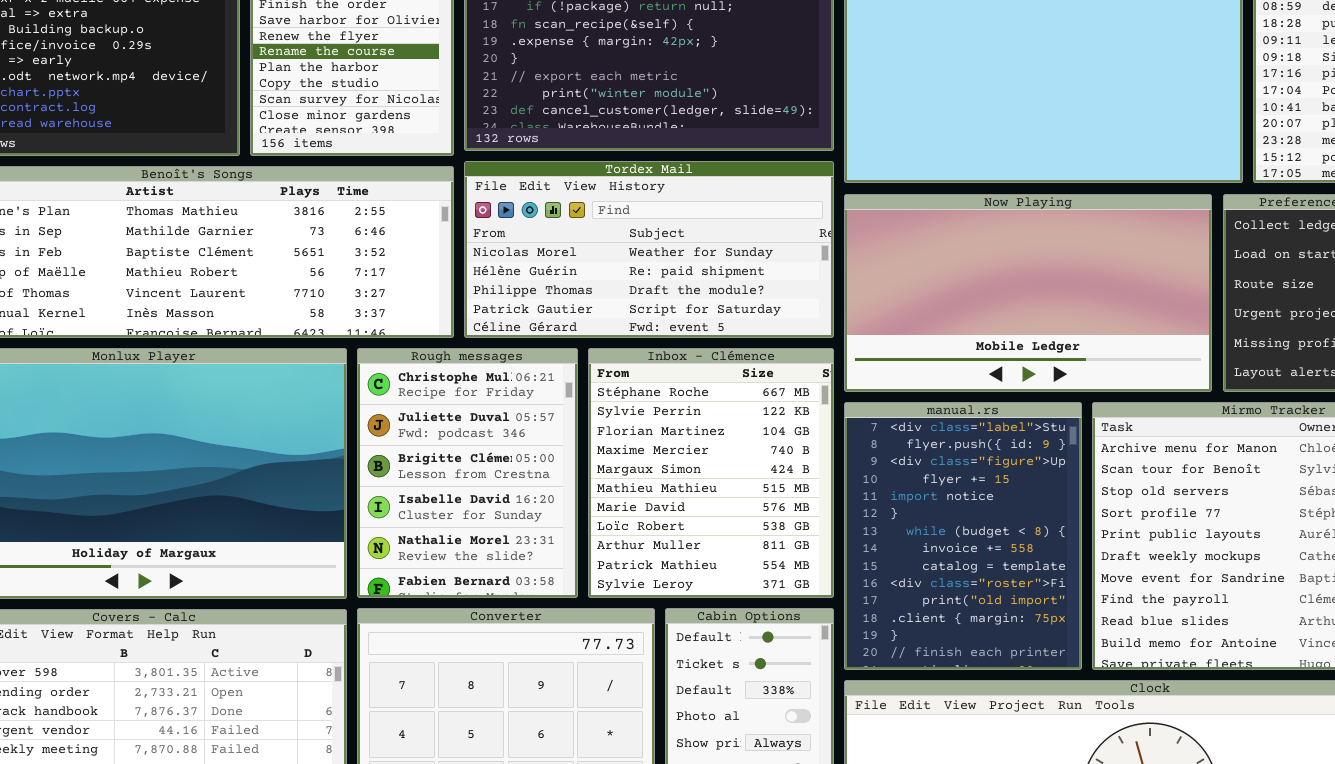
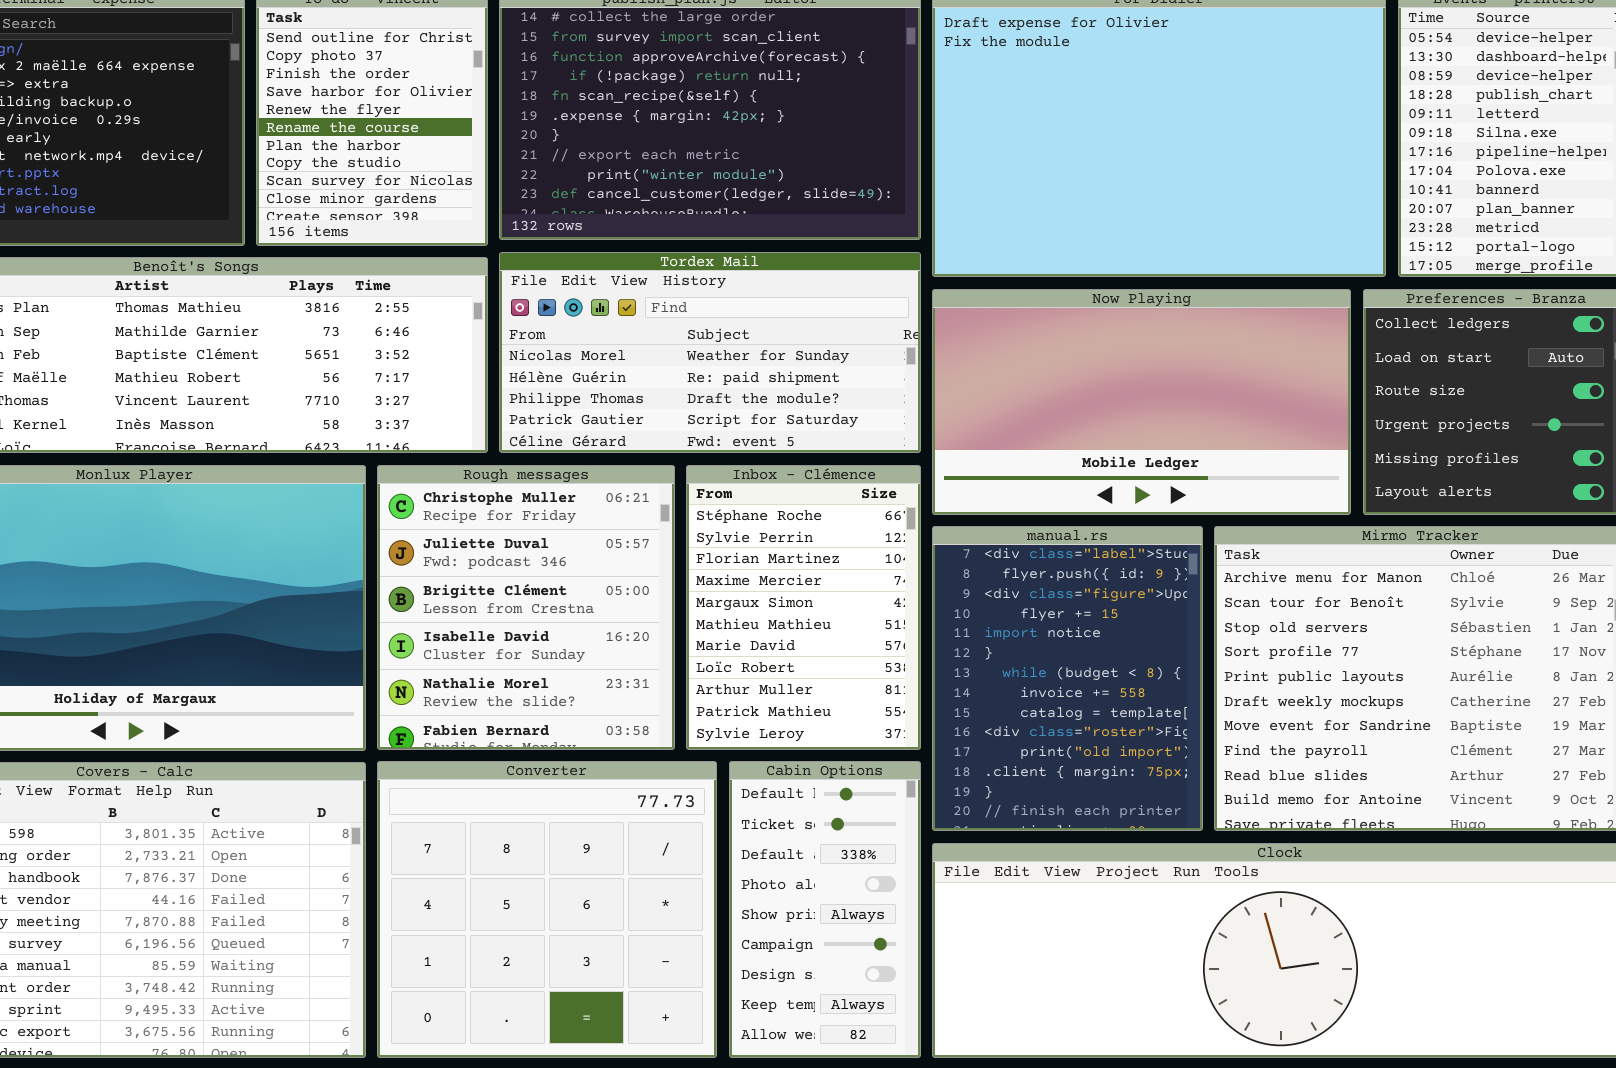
Rough messages: [357,348,578,598] -> [377,465,675,750], resized
Inbox - Clémence: [588,348,834,598] -> [686,465,921,750], resized

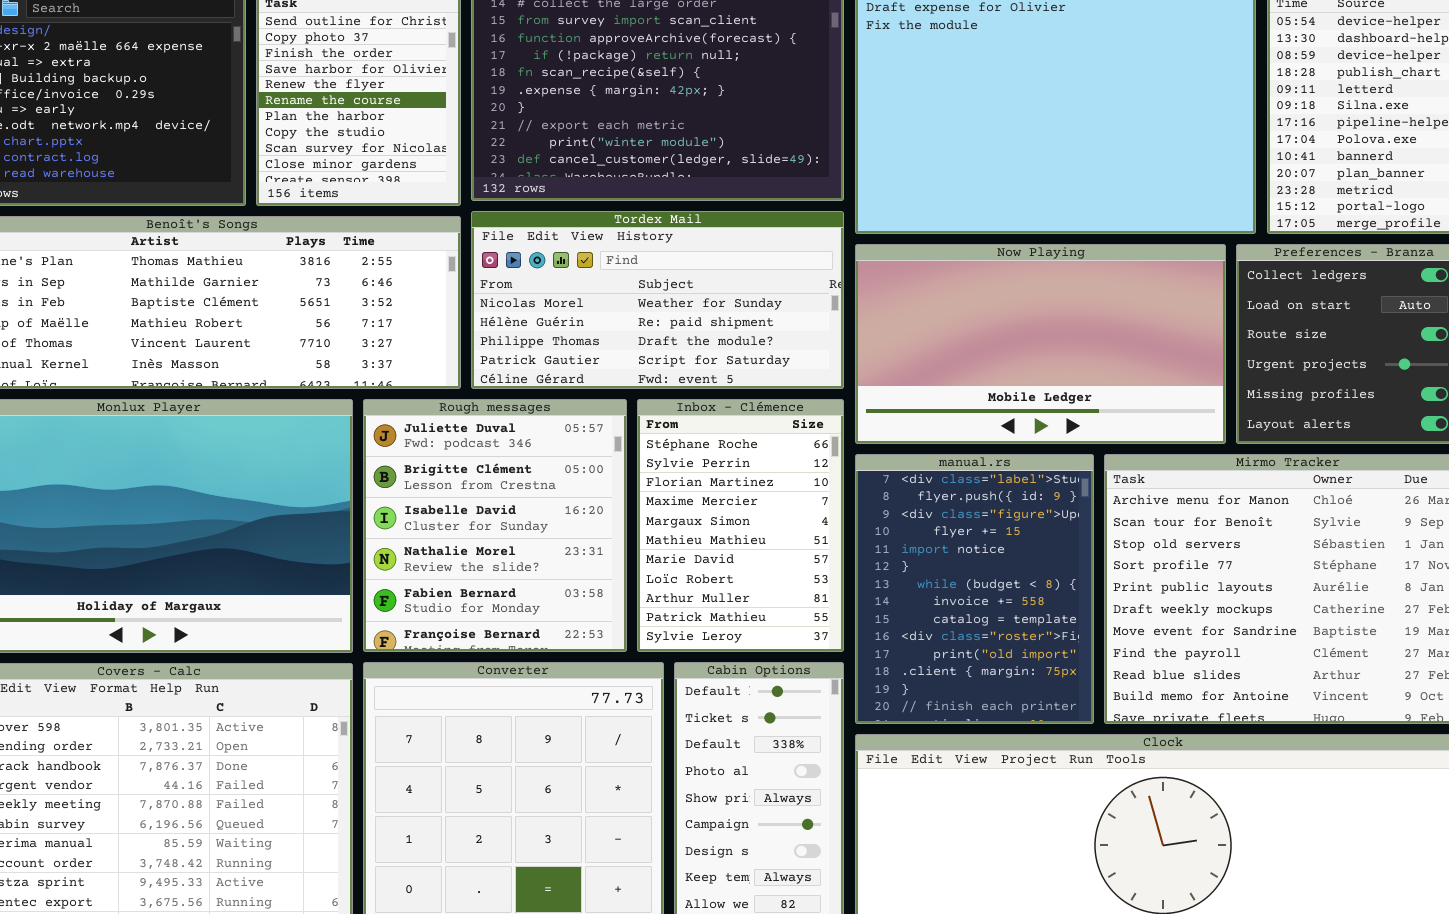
Rough messages: [377,465,675,750] -> [363,399,627,652], scrolled down 1 row

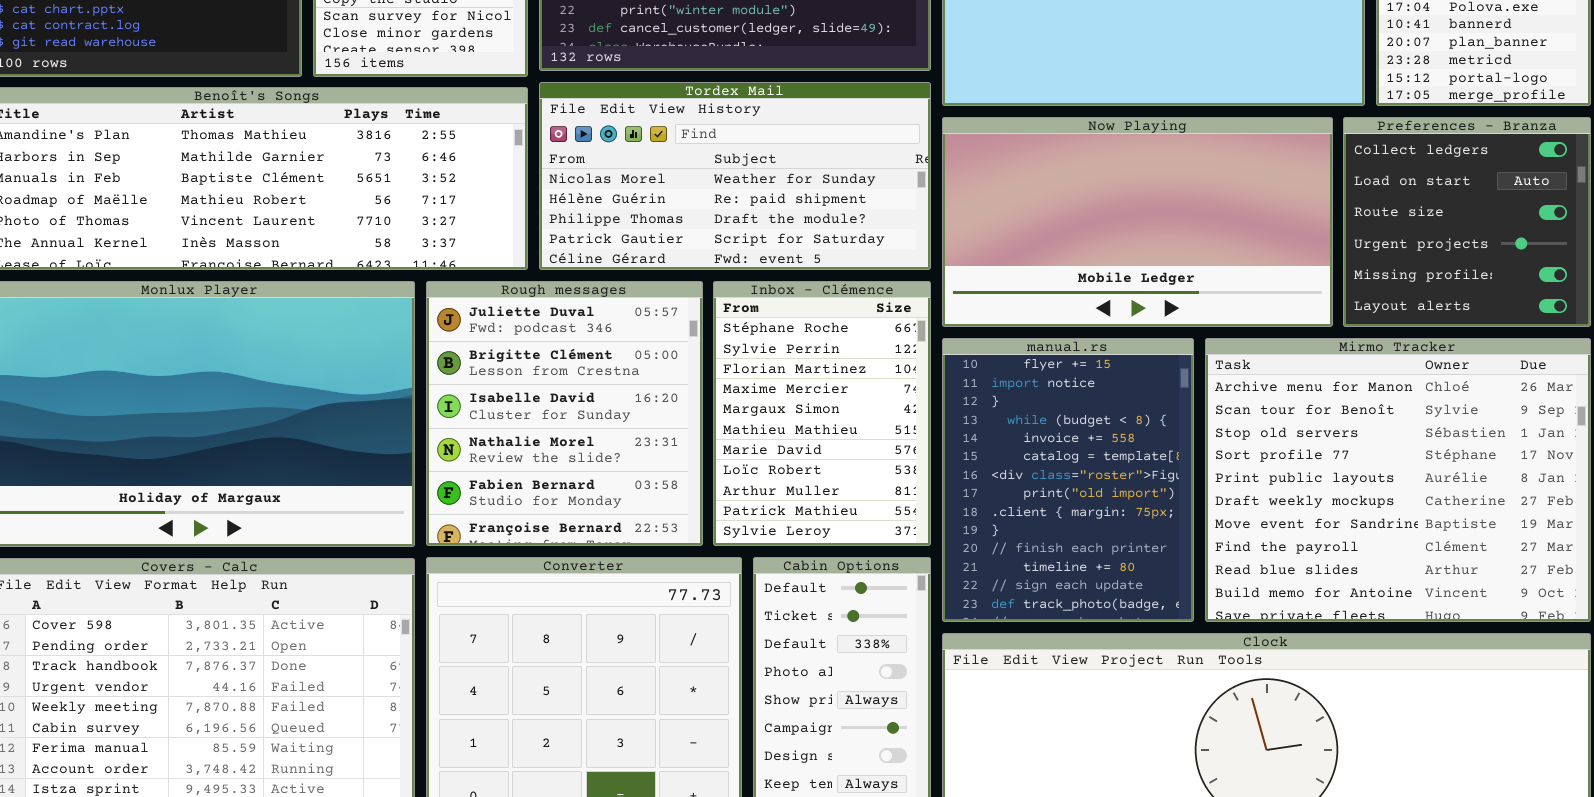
manual.rs: [855,454,1094,724] -> [942,338,1194,622], scrolled down 3 rows

